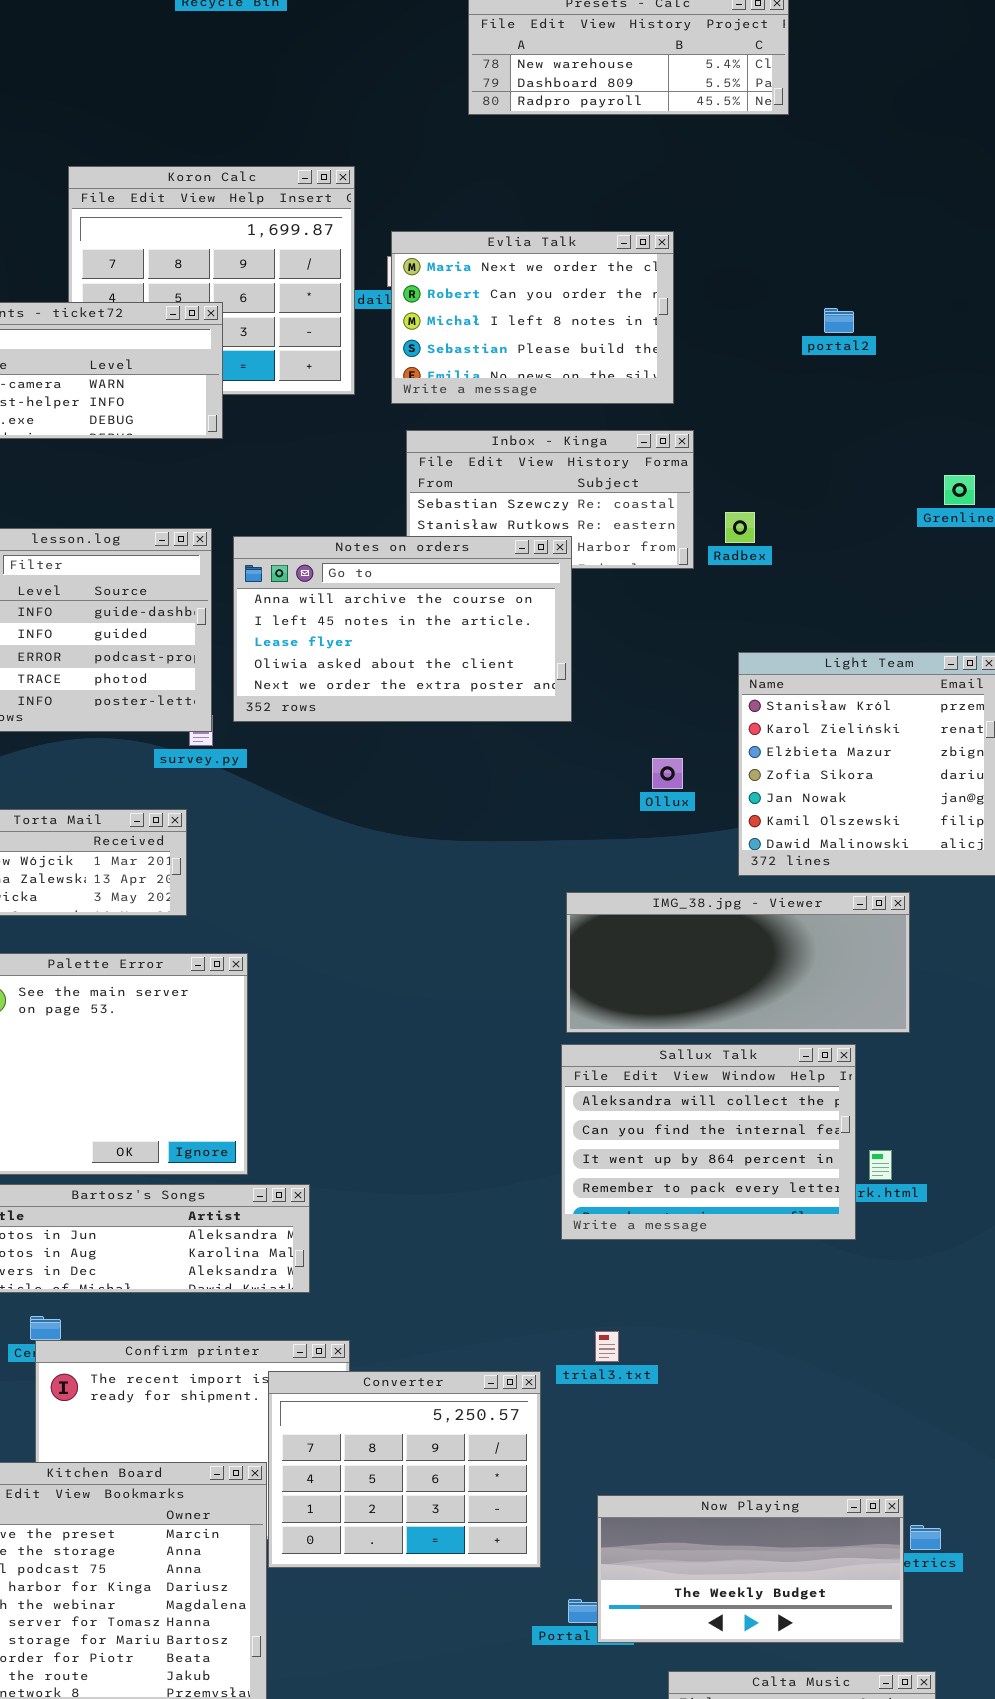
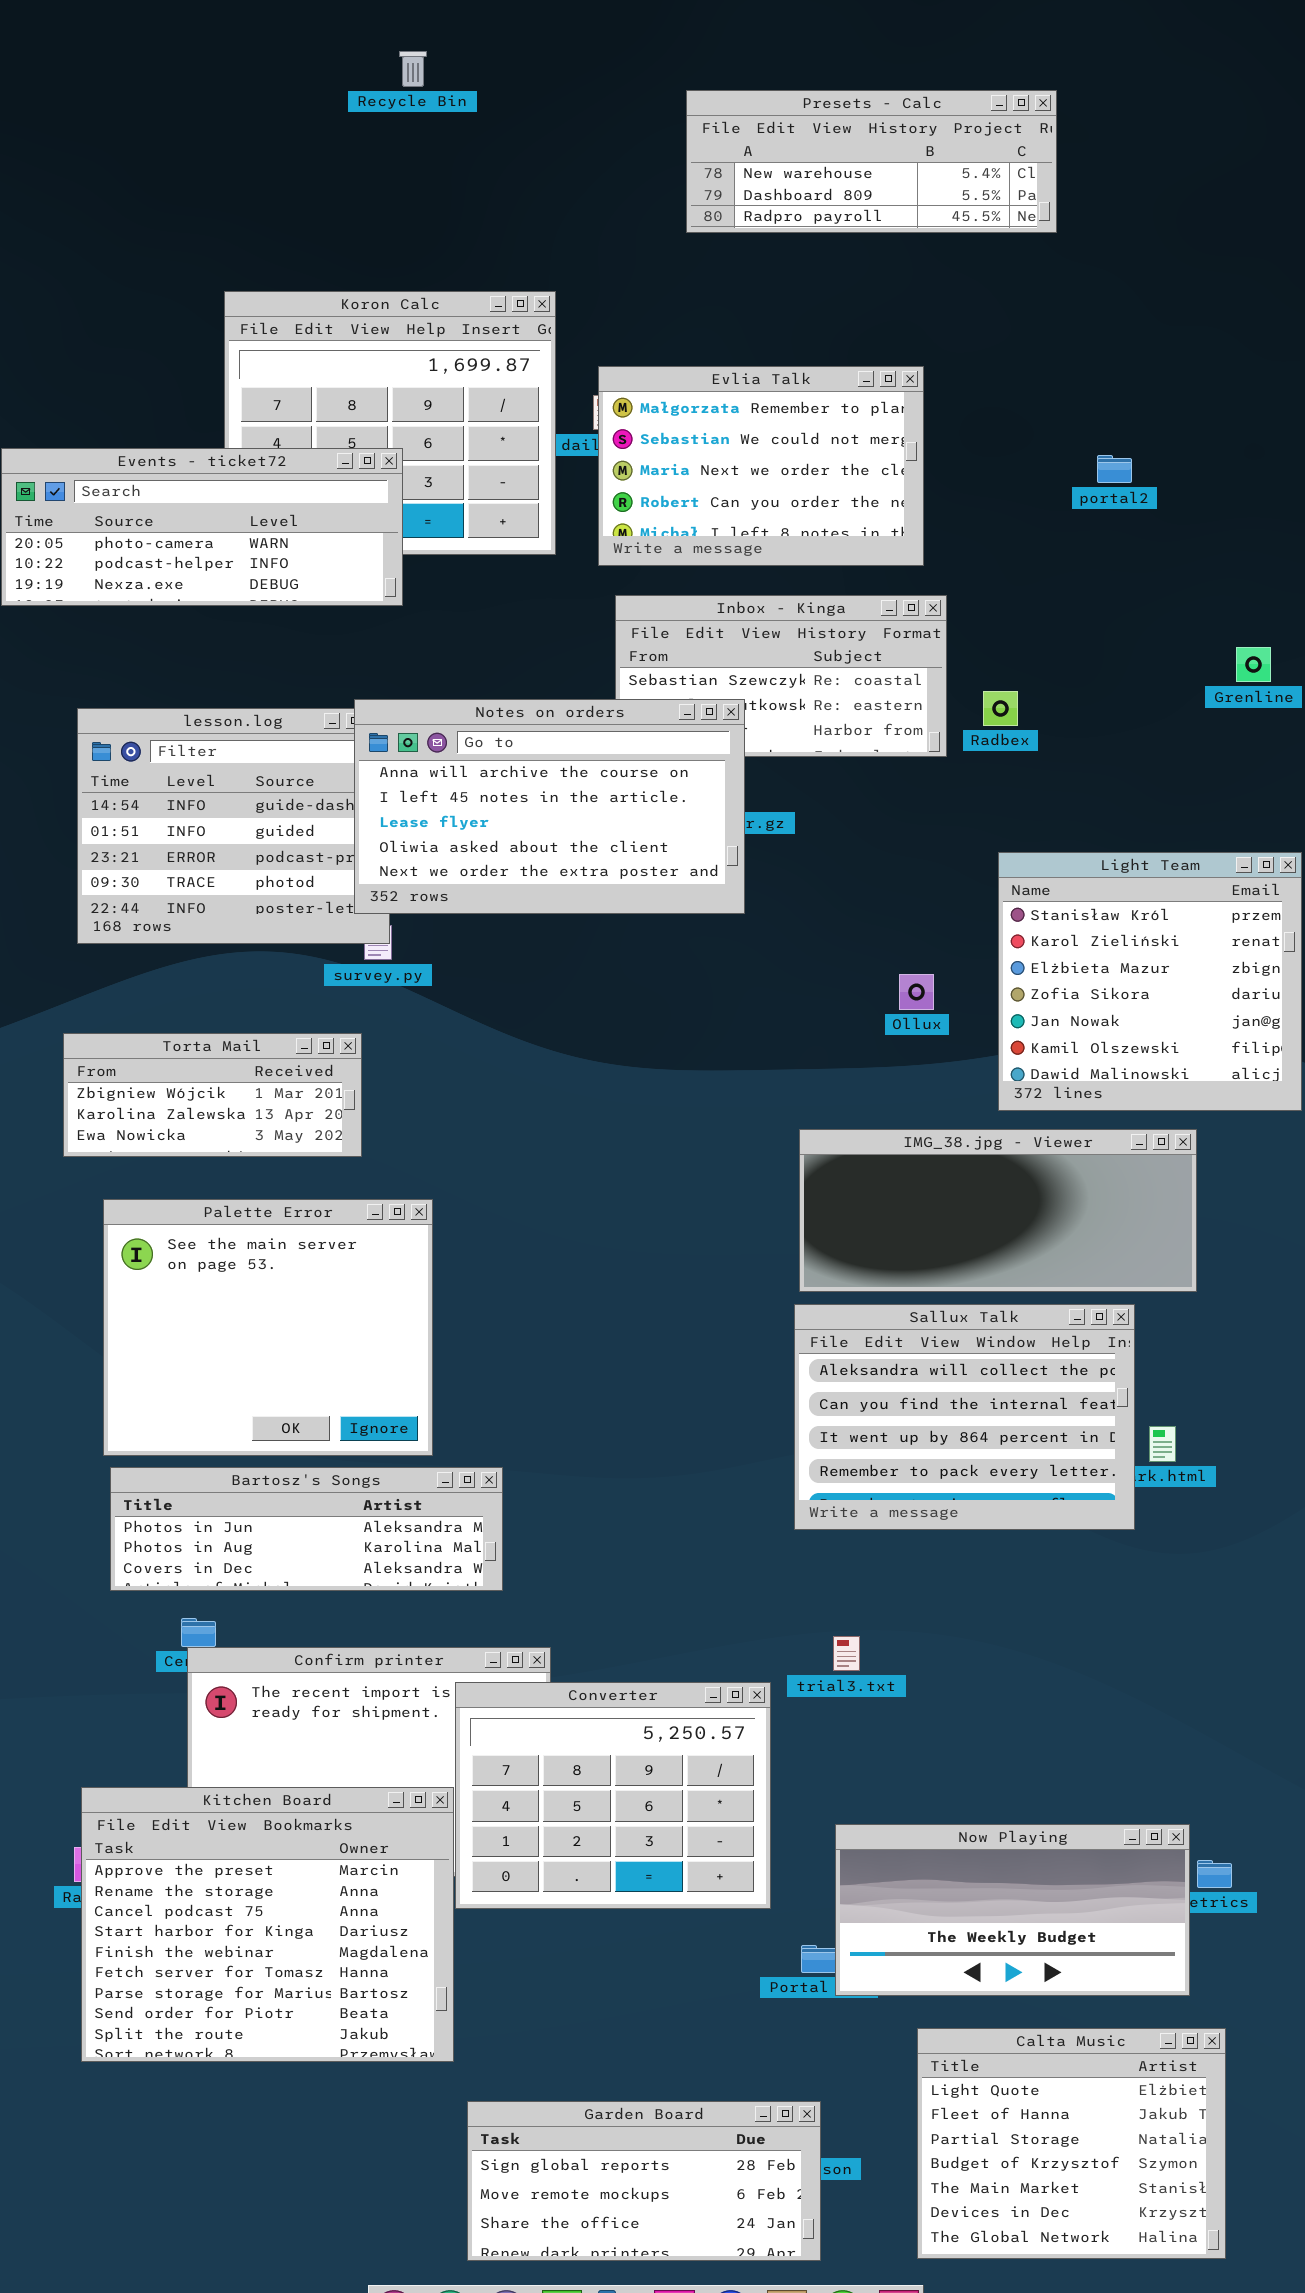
Evlia Talk: [391,231,674,404] -> [598,366,924,566], scrolled up 2 rows
Notes on orders: [233,536,572,722] -> [354,699,745,914], moved

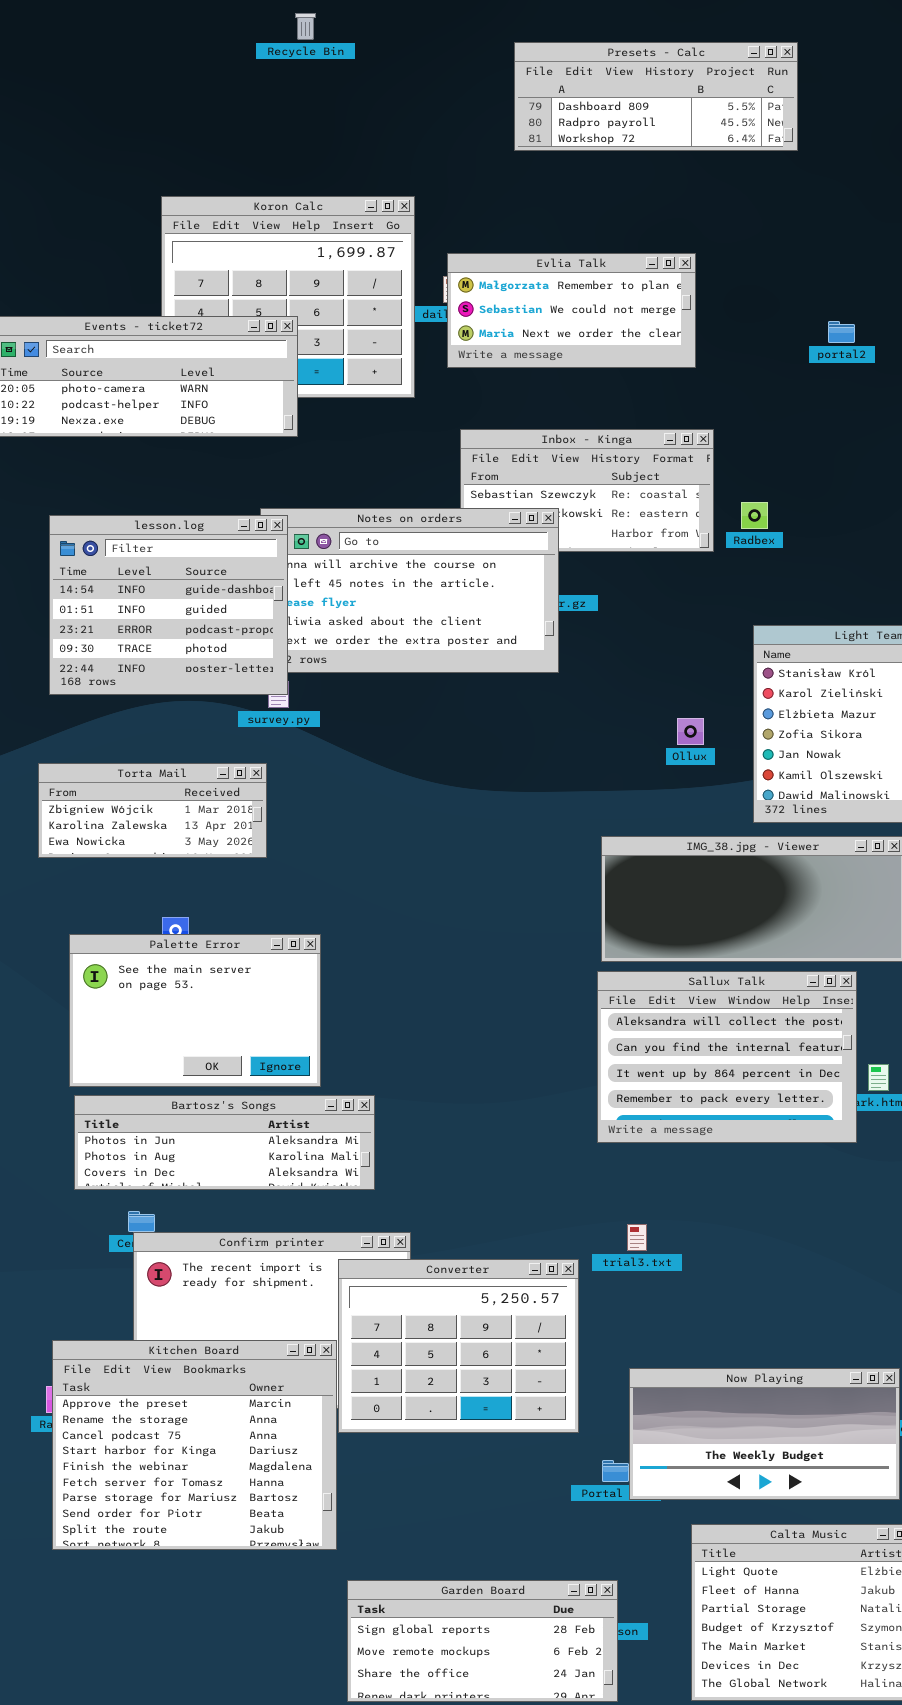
Presets - Calc: [686,90,1057,233] -> [514,42,798,151], scrolled down 1 row
Evlia Talk: [598,366,924,566] -> [447,253,696,368], resized
lesson.log: [77,708,390,944] -> [49,515,288,695], raised
Palette Error: [103,1199,433,1456] -> [69,934,321,1087], resized

